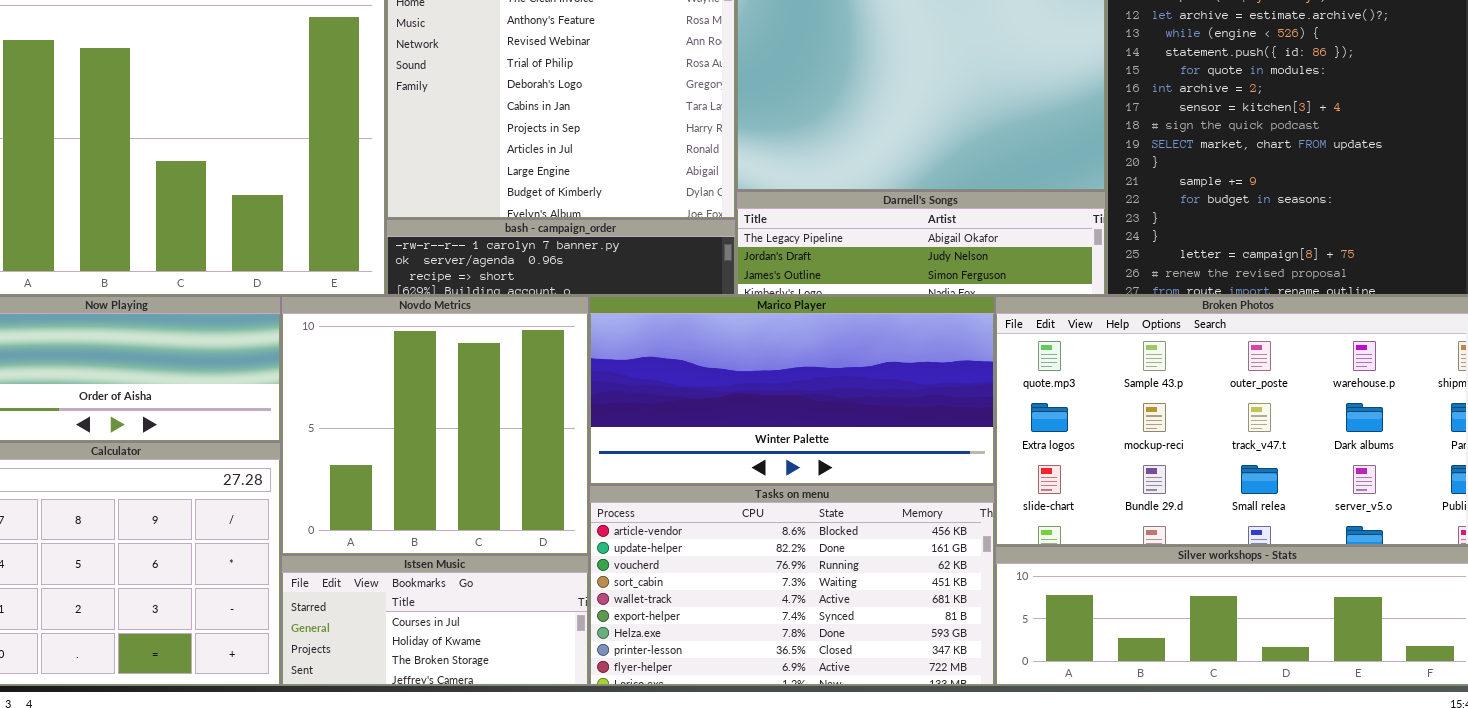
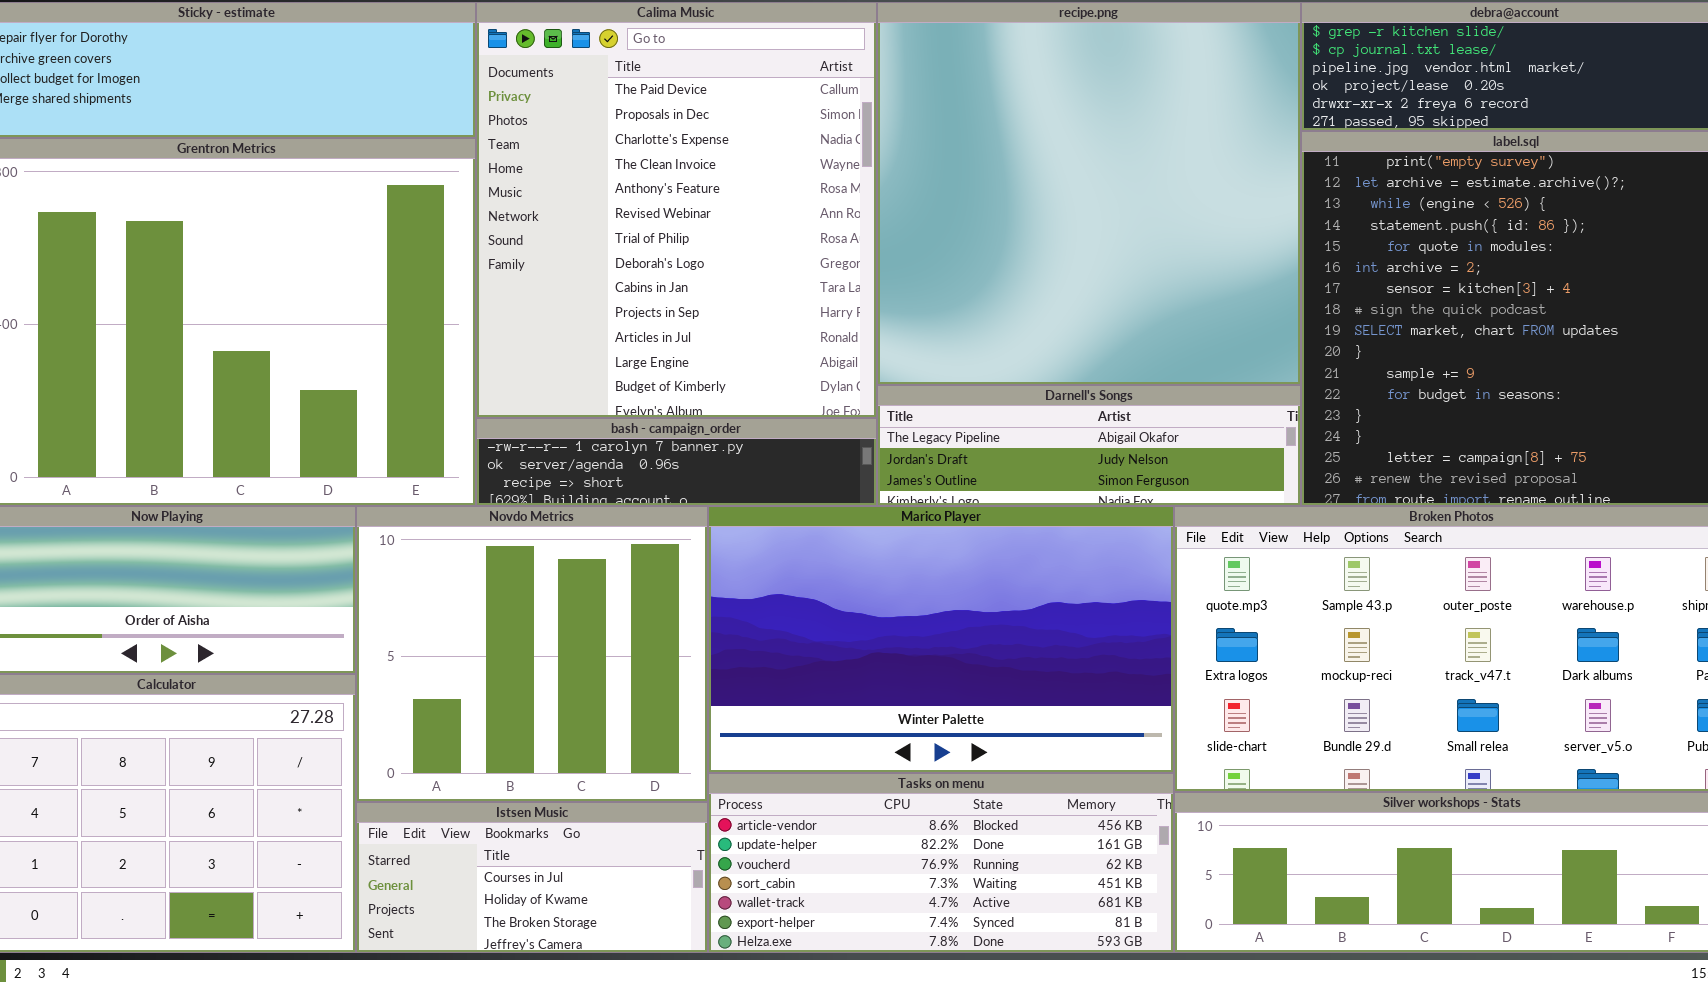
Marico Player: [589,296,995,485] -> [708,506,1174,773], resized
Tasks on menu: [589,485,995,686] -> [708,773,1174,953], resized

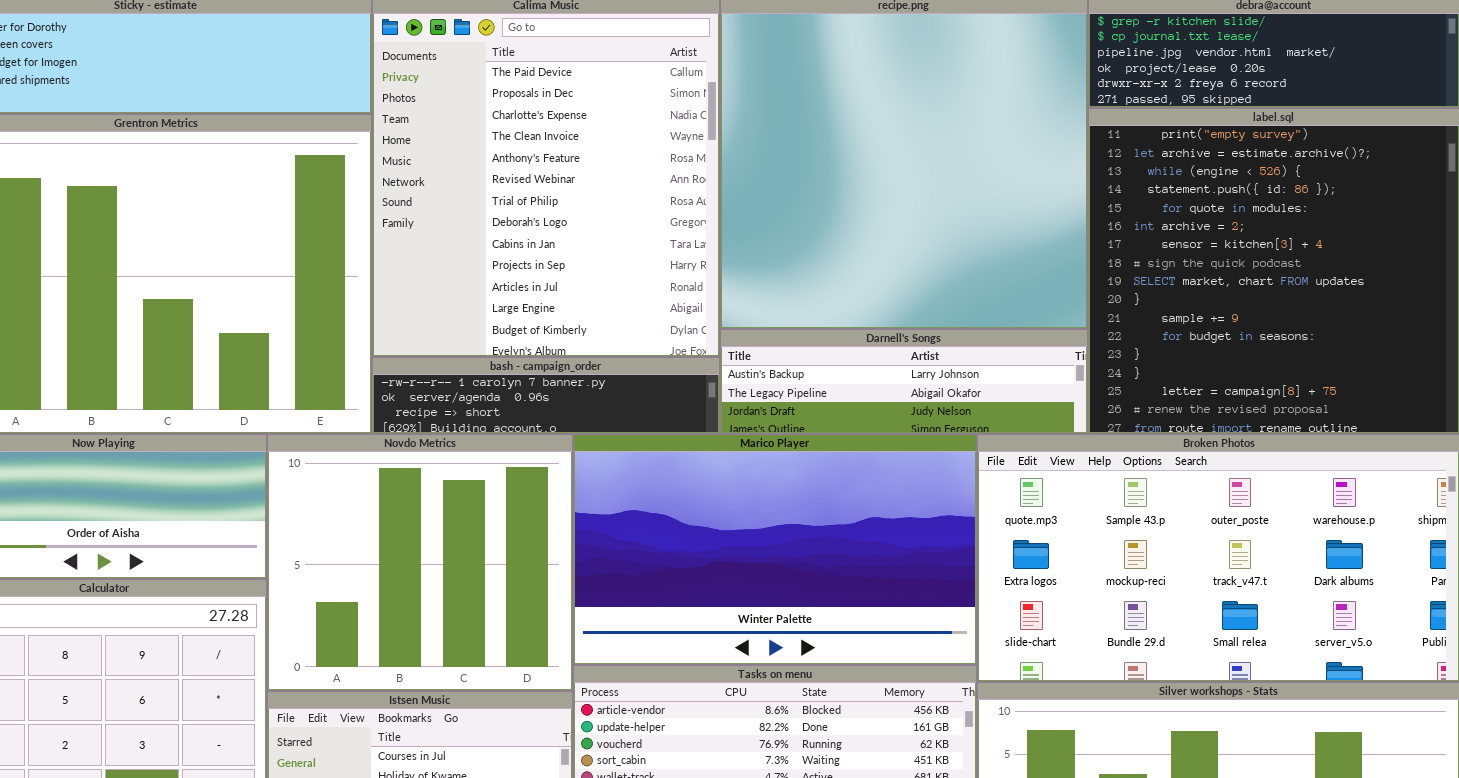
Darnell's Songs: [877,385,1301,506] -> [720,329,1088,434], scrolled up 1 row

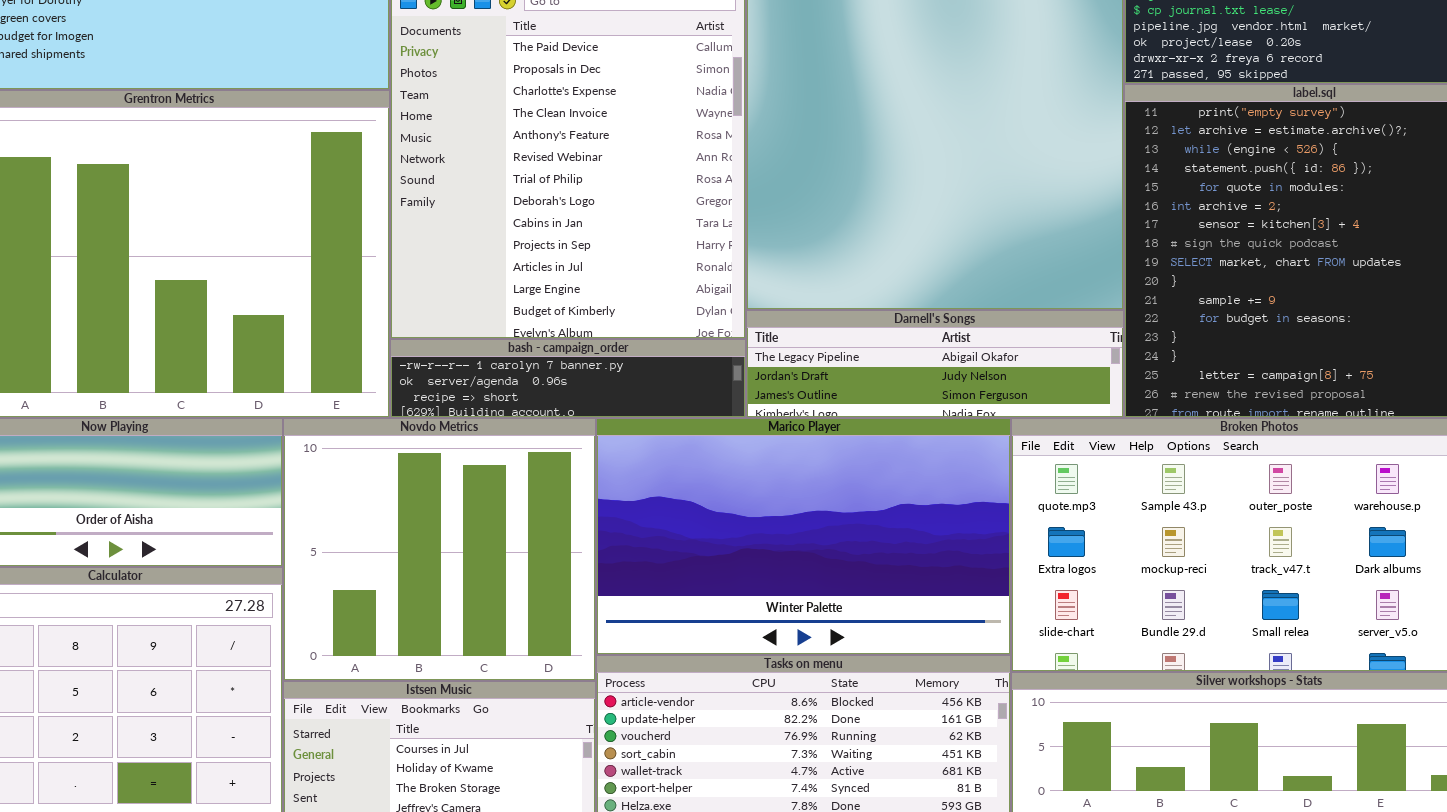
Darnell's Songs: [720,329,1088,434] -> [746,310,1124,418], scrolled down 1 row

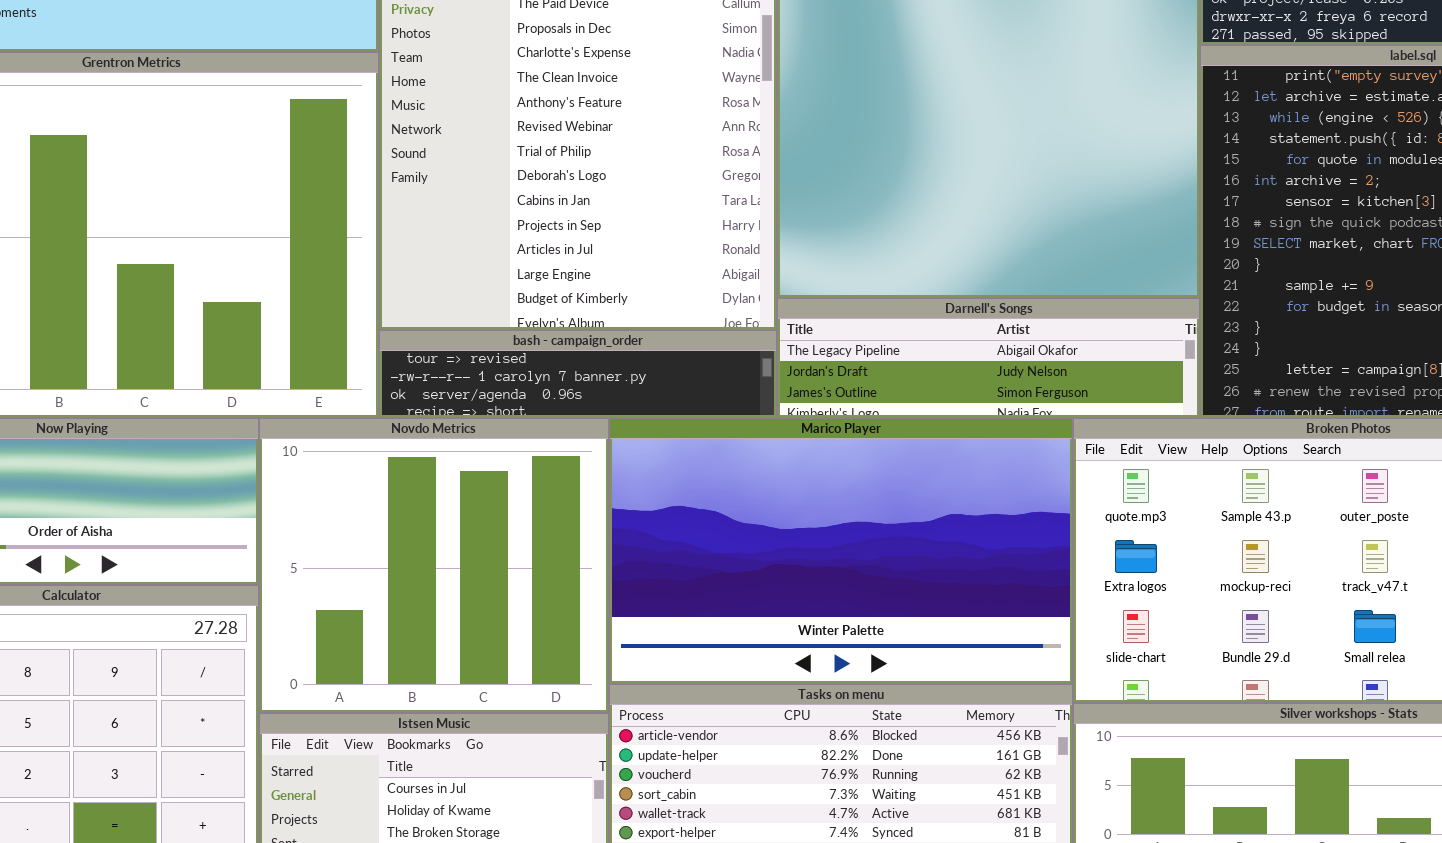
bash - campaign_order: [390,339,746,418] -> [379,330,777,418], scrolled up 1 row

